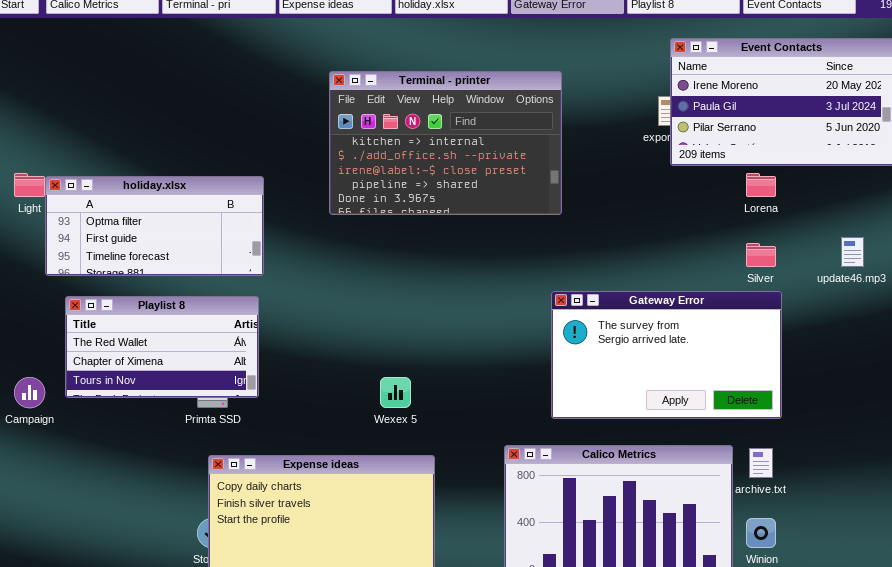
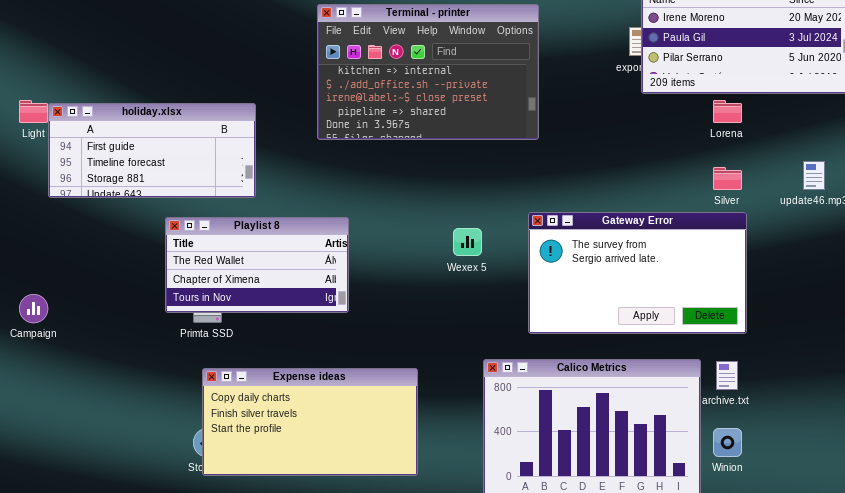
holiday.xlsx: [45,176,264,276] -> [48,103,256,198], scrolled down 1 row
Playlist 8: [65,296,259,398] -> [165,217,349,313], moved
Wexex 5: [380,377,411,408] -> [453,228,482,256], moved

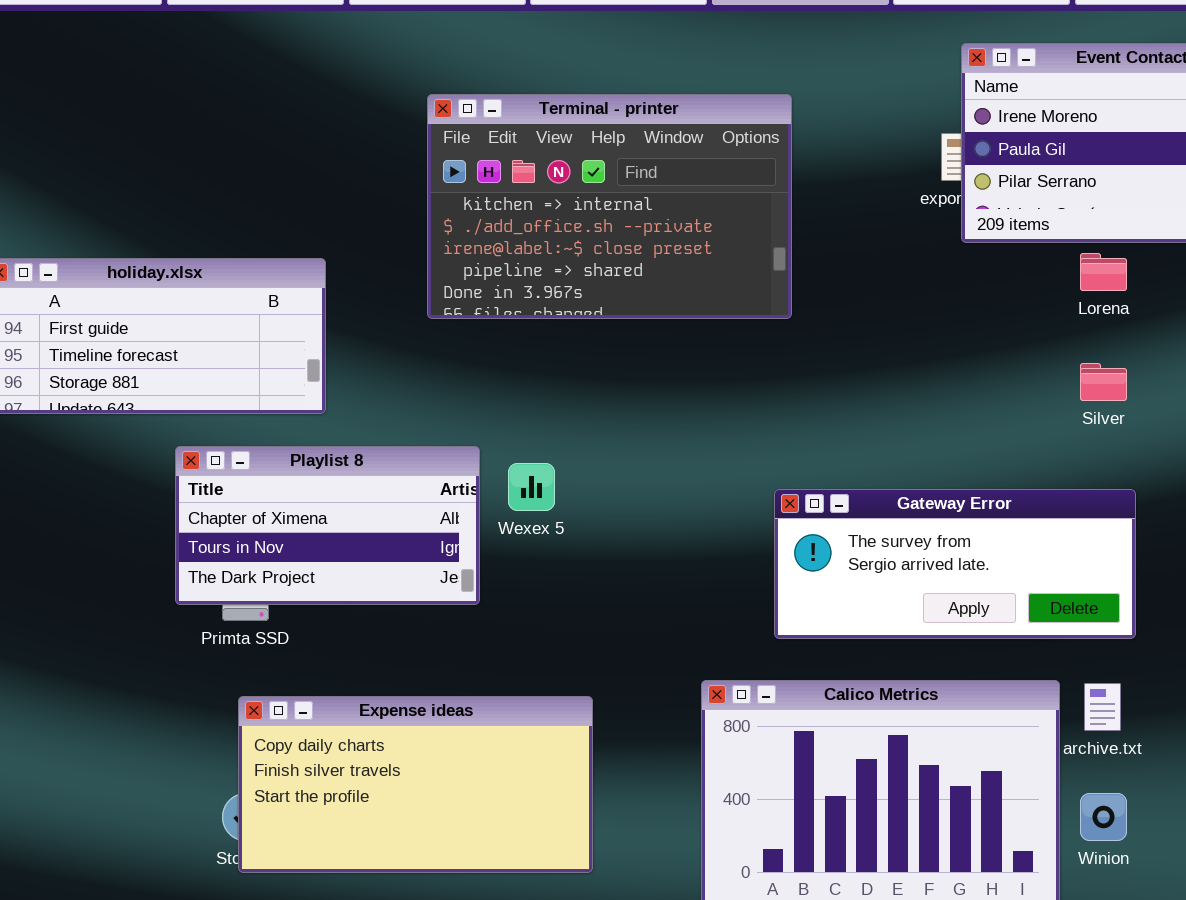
Gateway Error: [528,212,747,334] -> [774,489,1136,639], resized
Playlist 8: [165,217,349,313] -> [175,446,480,605], scrolled down 1 row
Wexex 5: [453,228,482,256] -> [508,463,555,511], moved

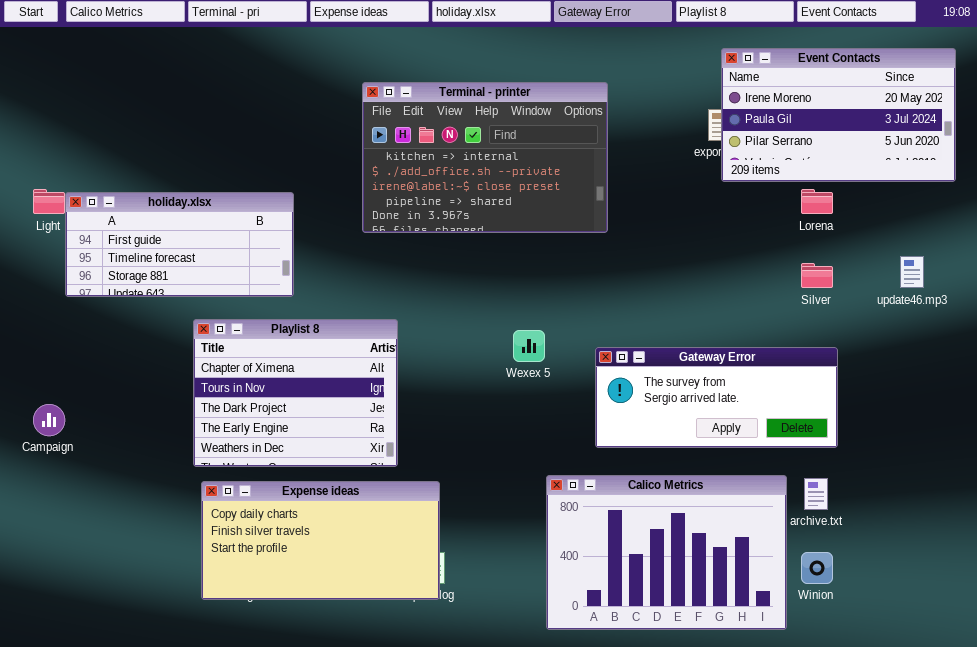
Playlist 8: [175,446,480,605] -> [193,319,398,467], resized
Wexex 5: [508,463,555,511] -> [513,330,545,362], moved
Expense ideas: [238,696,593,873] -> [201,481,440,600], moved

